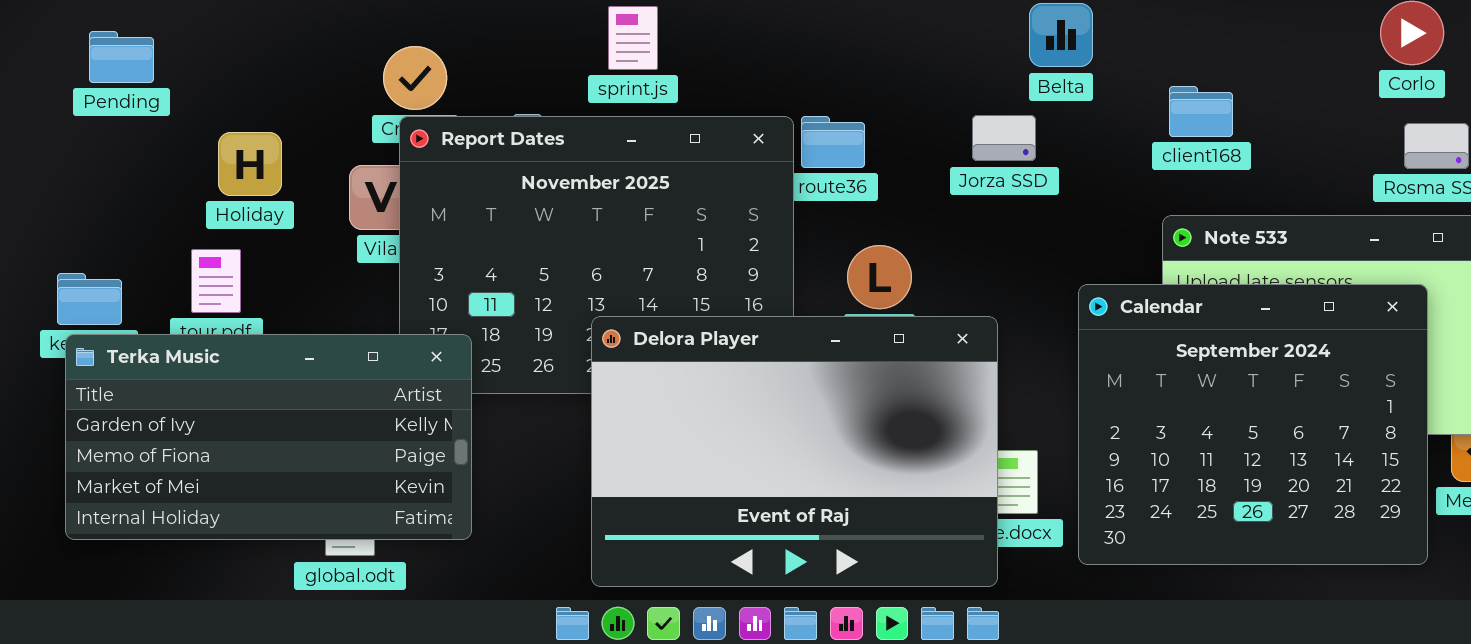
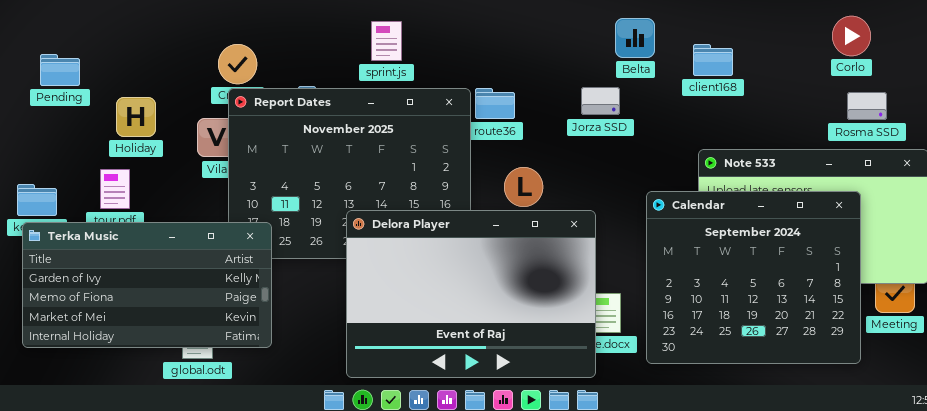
sprint.js: [608,6,658,70] -> [371,21,402,61], moved
Pending: [89,31,154,83] -> [40,54,80,86], moved
client168: [1169,86,1233,137] -> [693,44,733,76], moved

